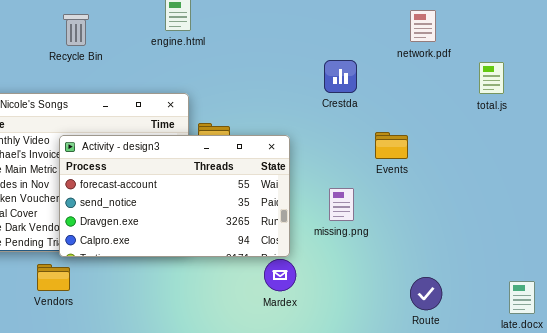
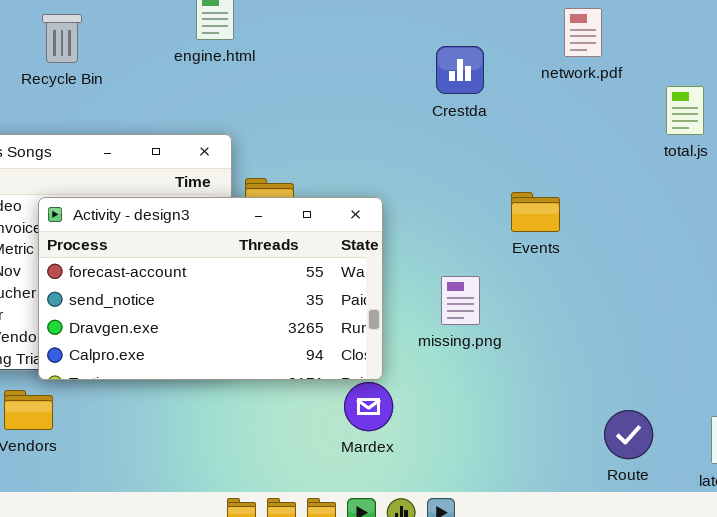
Crestda: [324,60,357,93] -> [436,46,484,94], moved
Route: [410,277,442,310] -> [604,410,653,459], moved

